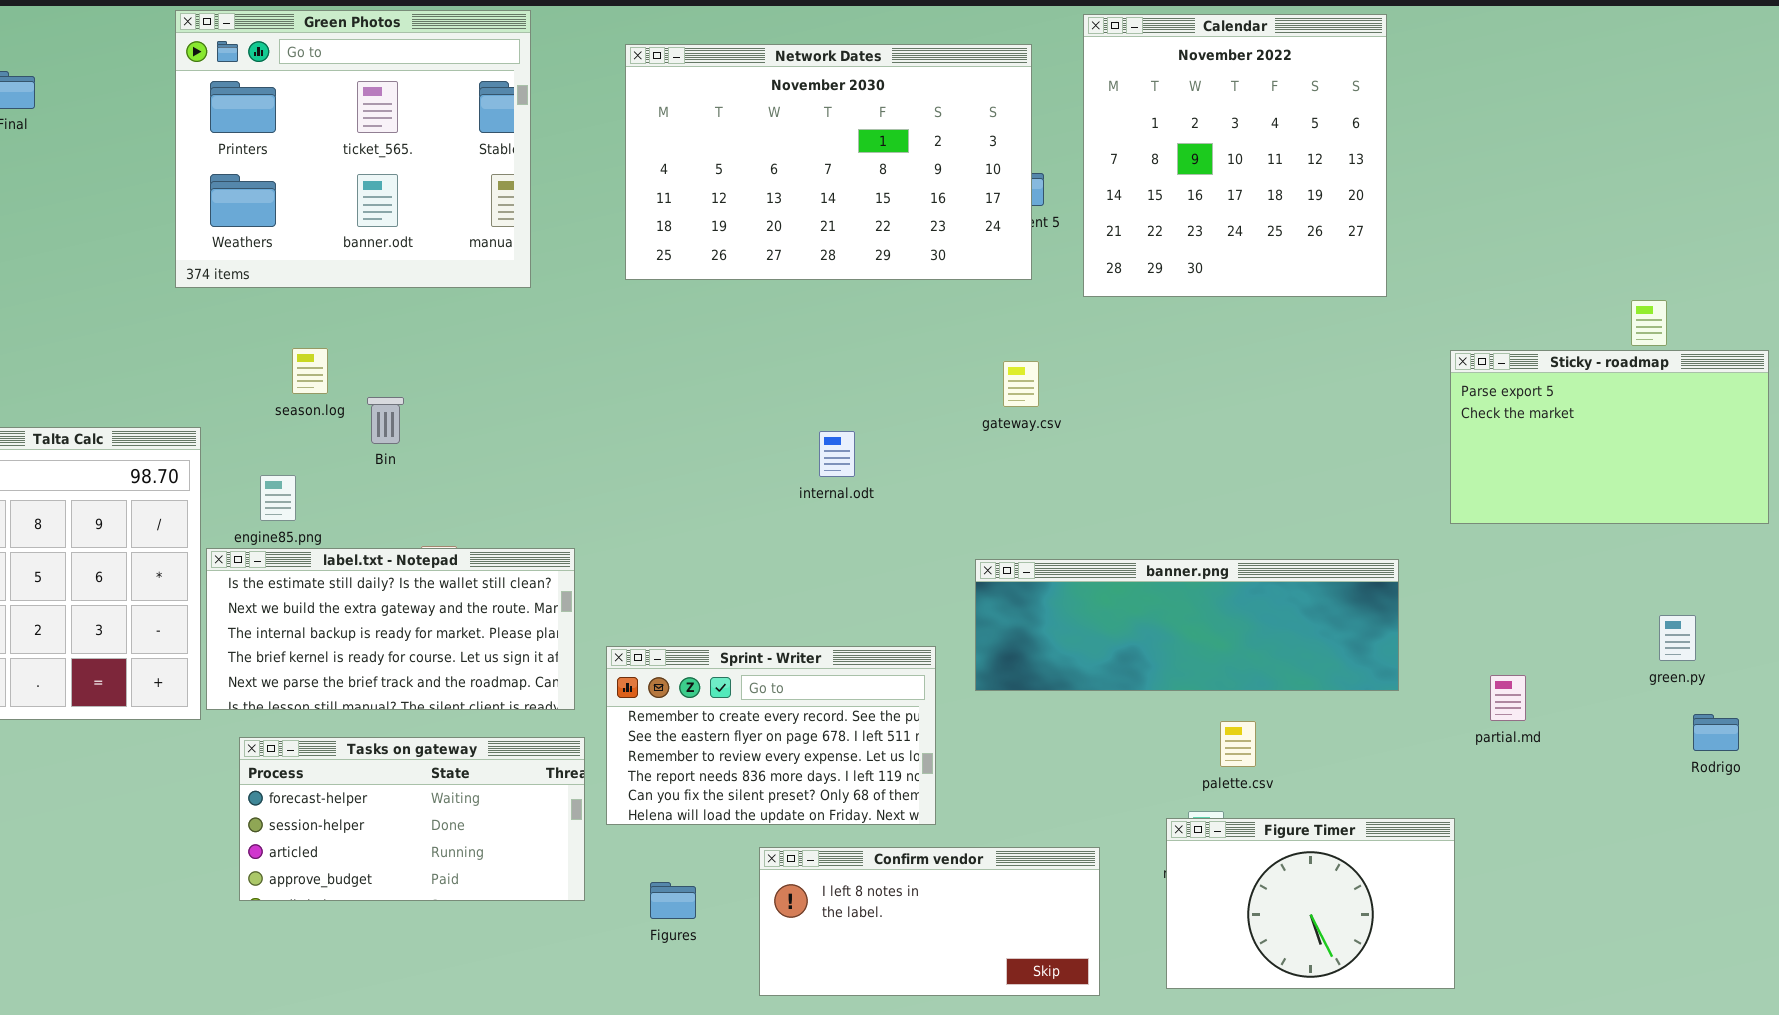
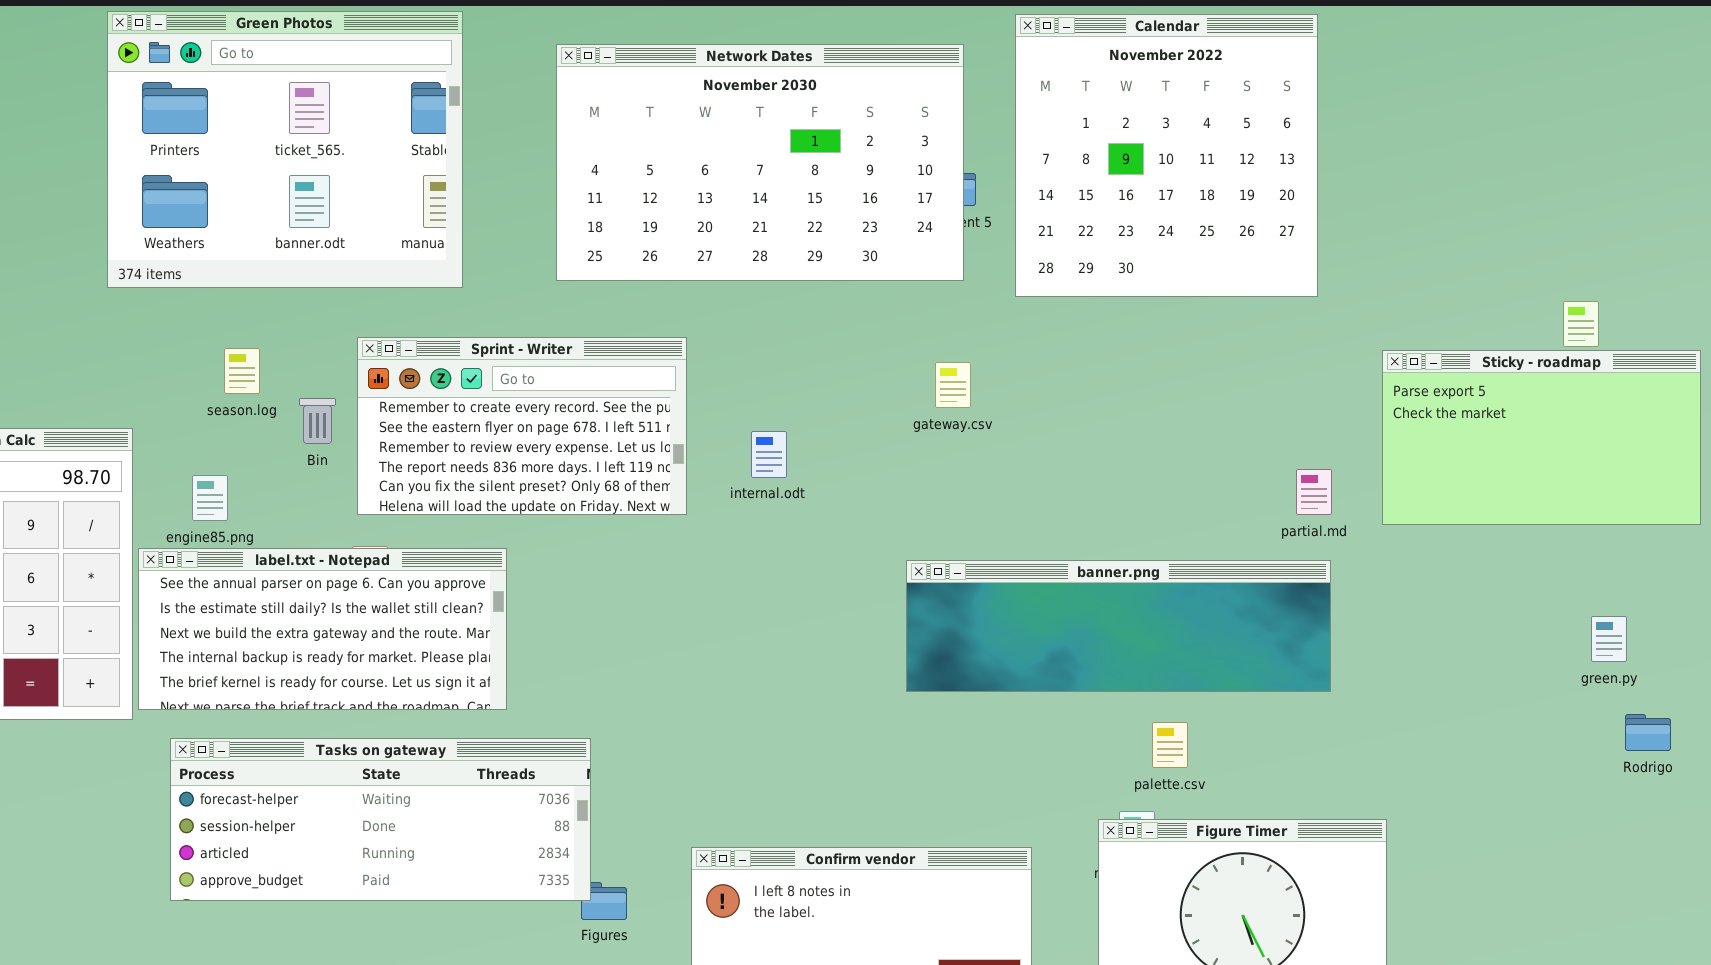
label.txt - Notepad: [206,548,575,710] -> [138,548,507,710], scrolled up 1 row
Sprint - Writer: [606,646,936,825] -> [357,337,687,515], moved
partial.md: [1490,675,1526,721] -> [1296,469,1332,515], moved
Tasks on gateway: [239,737,585,901] -> [170,738,591,901], resized

